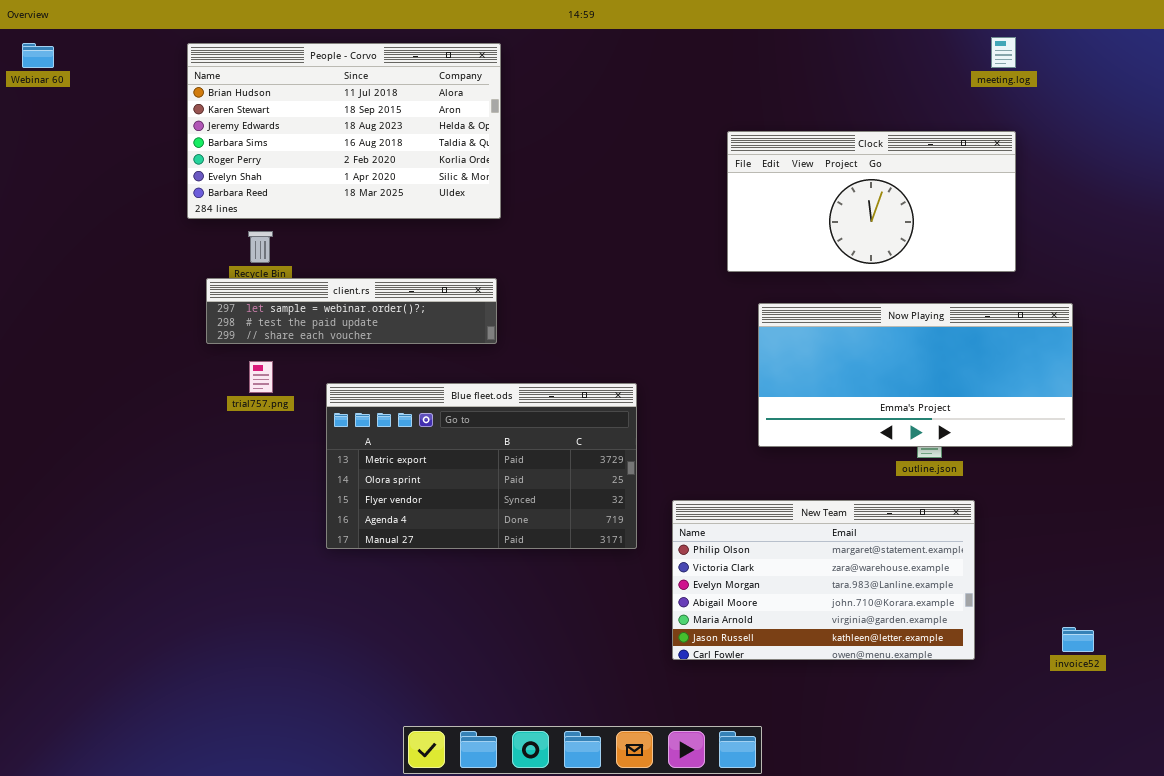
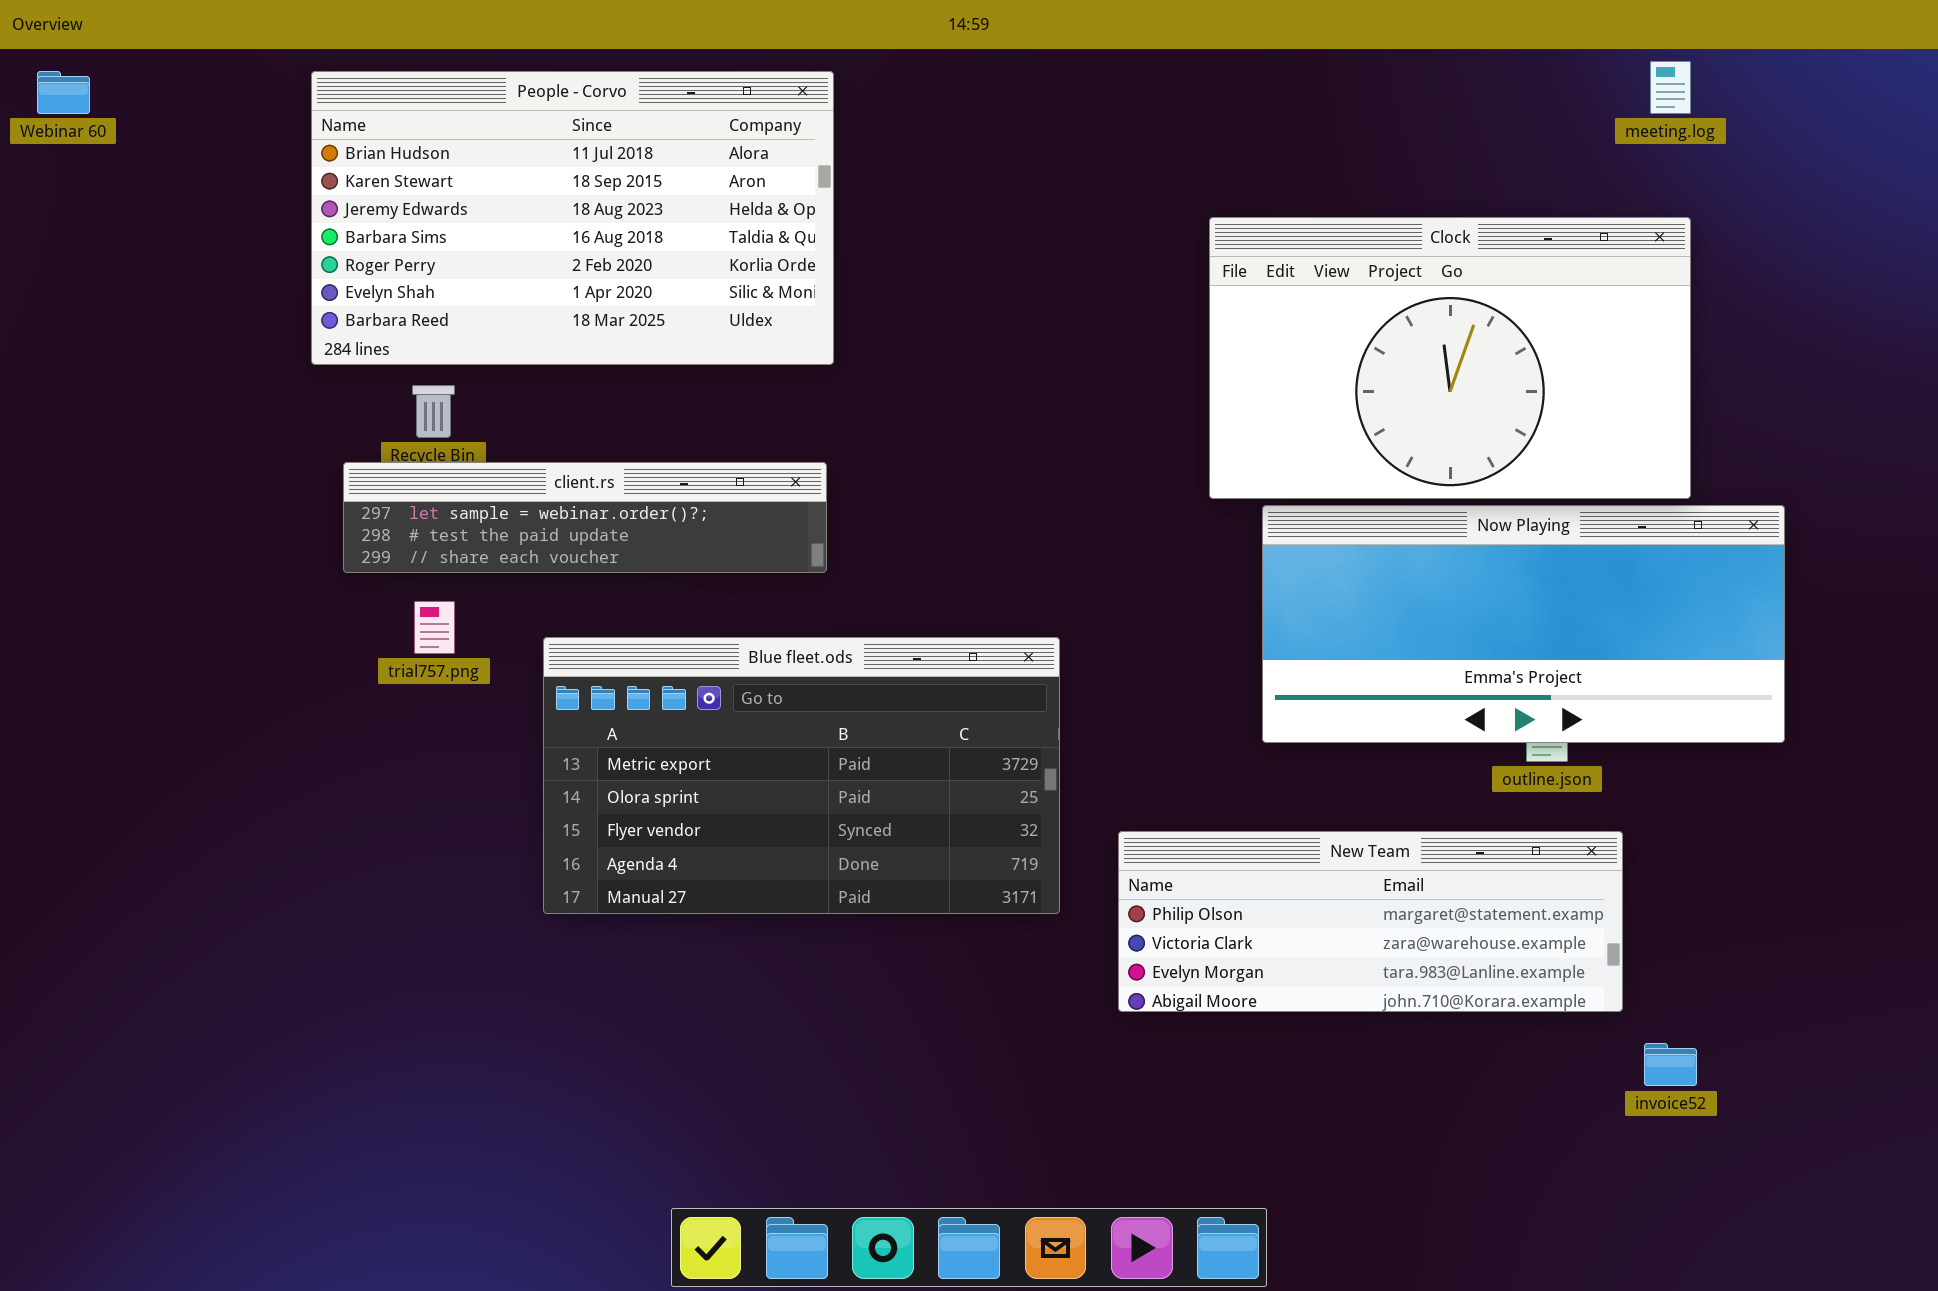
Clock: [727,131,1016,272] -> [1209,217,1691,499], resized
New Team: [672,500,975,660] -> [1118,831,1623,1012], resized
invoice52: [1062,627,1094,652] -> [1644,1043,1697,1086], moved

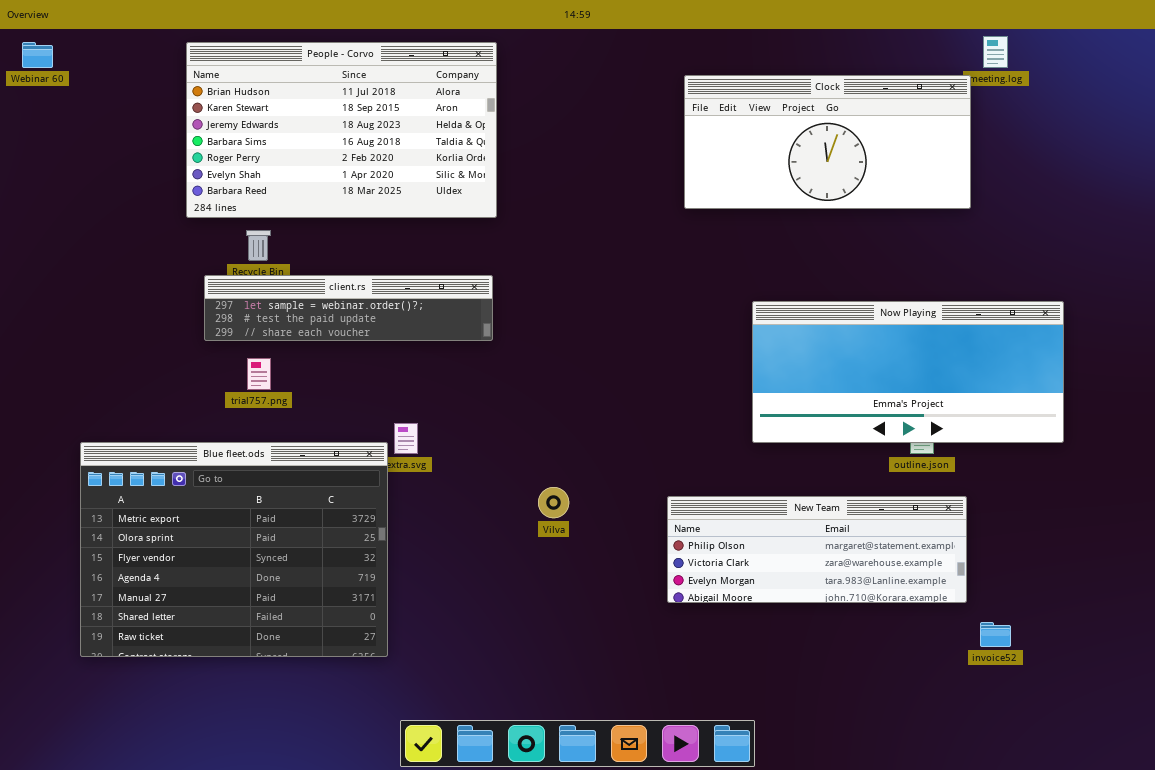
Clock: [1209,217,1691,499] -> [684,75,971,209], moved, resized
Blue fleet.ods: [543,637,1060,914] -> [80,442,388,657], moved, resized

